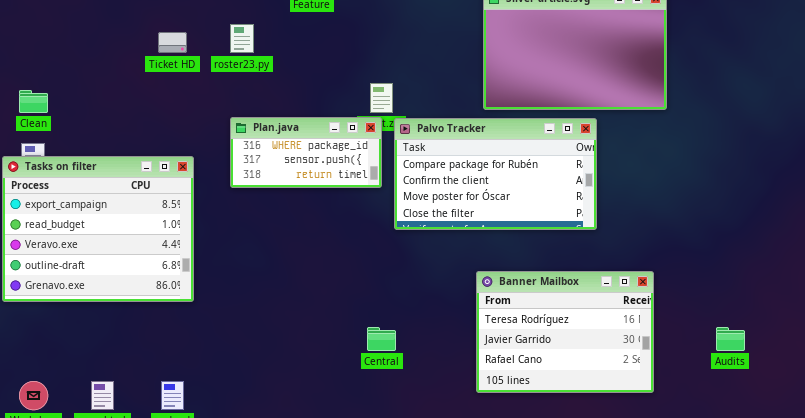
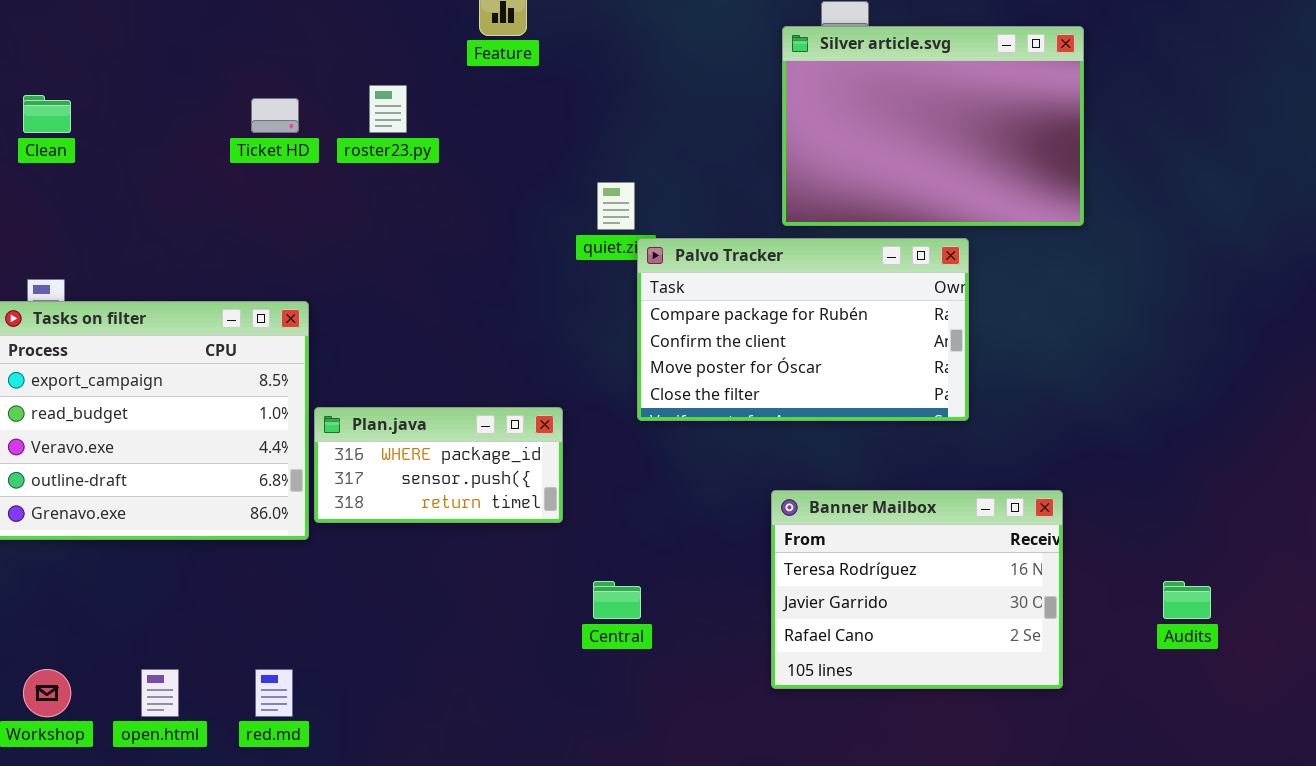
Clean: [19,90,48,113] -> [23,95,71,133], moved
Plan.java: [230,117,382,188] -> [314,407,563,523], moved

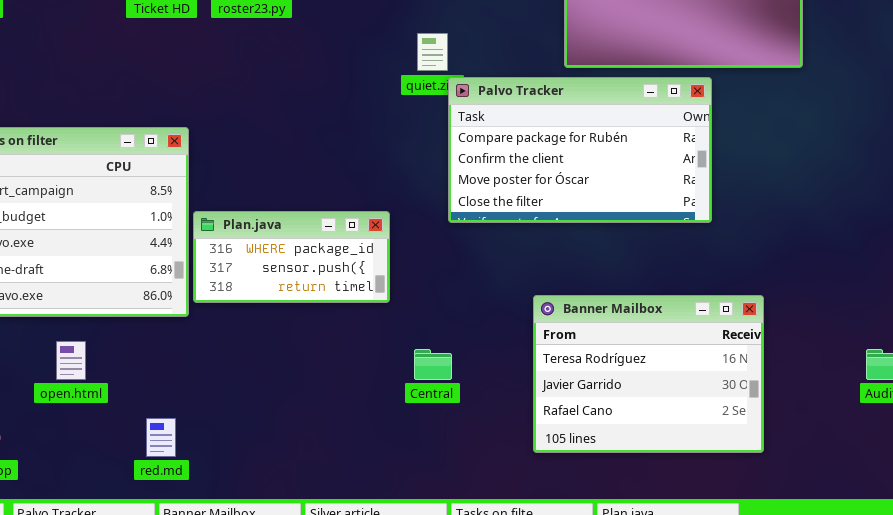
Banner Mailbox: [771,490,1063,689] -> [533,295,764,453], moved
open.html: [141,669,179,717] -> [56,341,86,380], moved

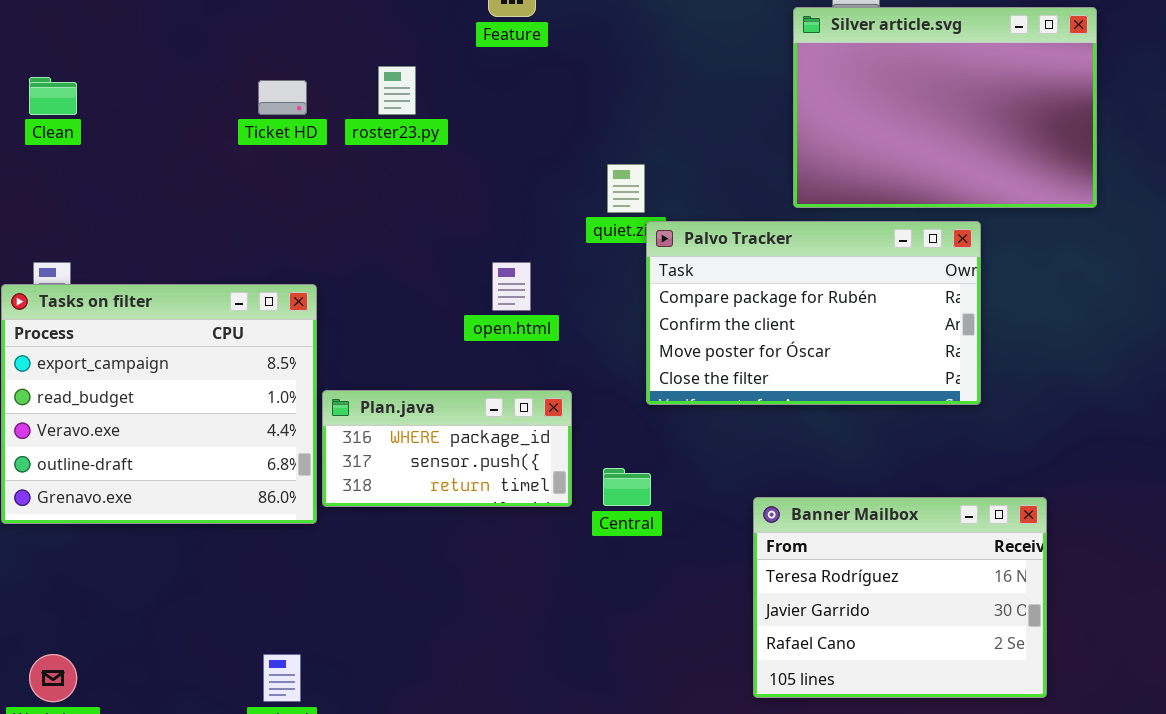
open.html: [56,341,86,380] -> [492,262,531,311], moved
Central: [414,349,452,380] -> [603,468,651,506], moved

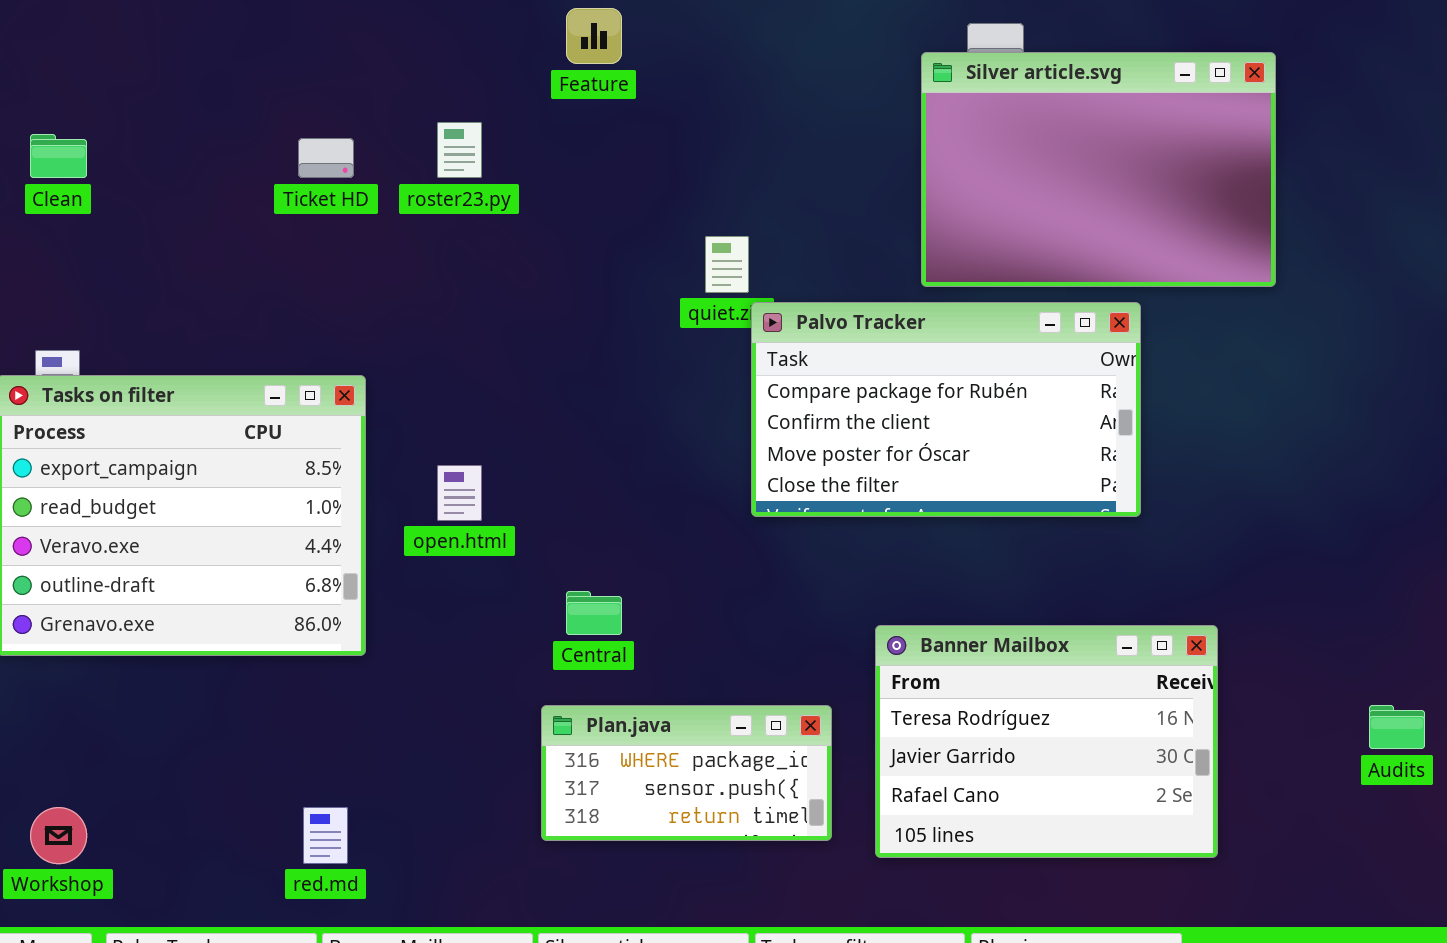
open.html: [492,262,531,311] -> [437,465,482,521], moved
Plan.java: [322,390,572,507] -> [541,705,832,841], moved
Central: [603,468,651,506] -> [566,591,622,635], moved

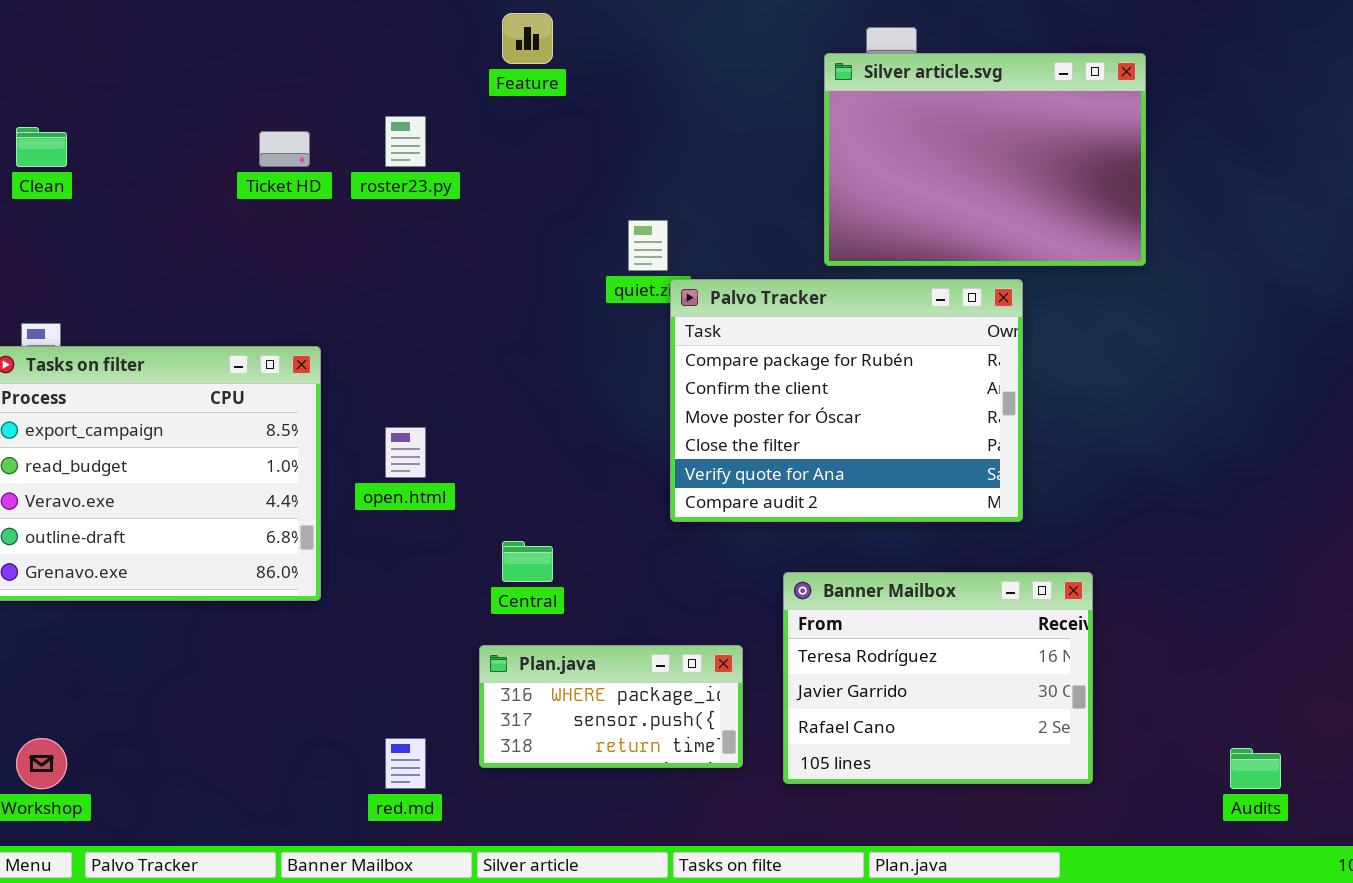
Palvo Tracker: [751,302,1141,517] -> [670,279,1023,522], resized
Audits: [1369,705,1425,749] -> [1230,748,1281,789], moved
red.md: [303,807,348,864] -> [385,738,426,789], moved

